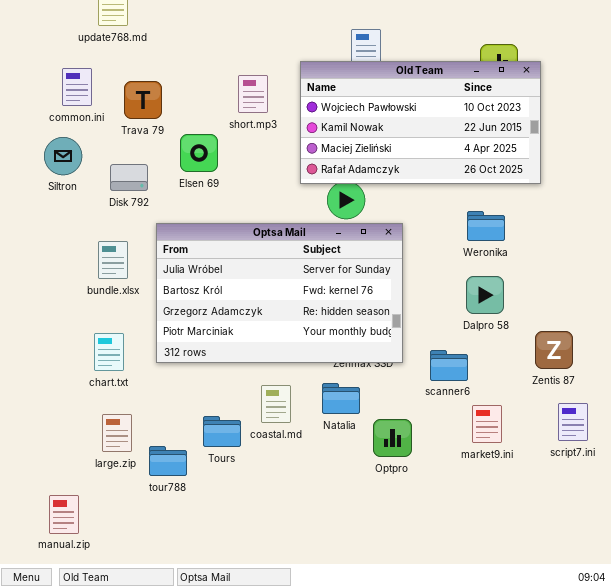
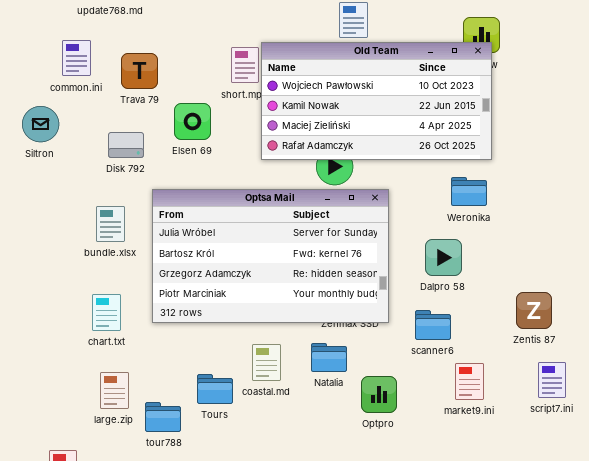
Old Team: [300,61,541,184] -> [261,42,492,160], moved
Siltron: [44,137,82,175] -> [22,106,59,142], moved
Dalpro 58: [466,276,504,314] -> [425,239,462,276], moved

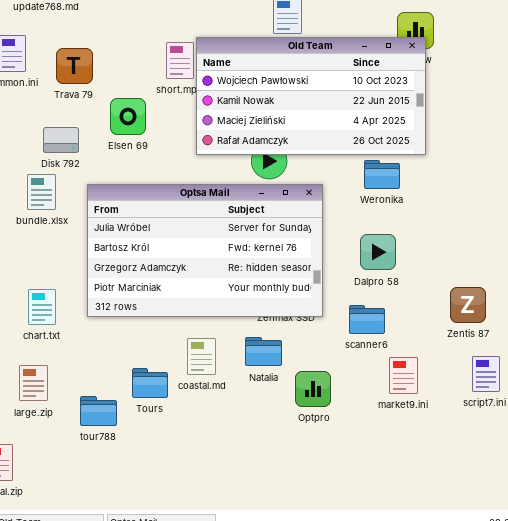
Weronika: [451,177,487,206] -> [364,160,400,189], moved
bundle.xlsx: [96,206,125,242] -> [27,174,56,210], moved
large.zip: [100,372,129,409] -> [19,365,48,401], moved

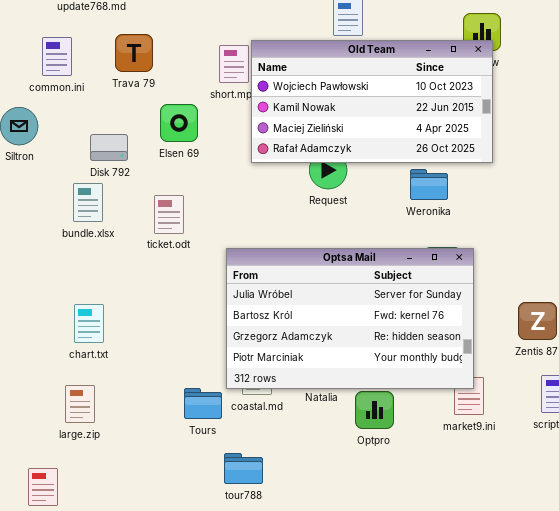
Trava 79: [56,48,93,84] -> [115,34,153,72], moved
Weronika: [364,160,400,189] -> [410,169,448,200], moved
Optsa Mail: [87,184,323,317] -> [226,248,474,389], moved
tour788: [80,396,117,426] -> [224,453,263,484], moved

